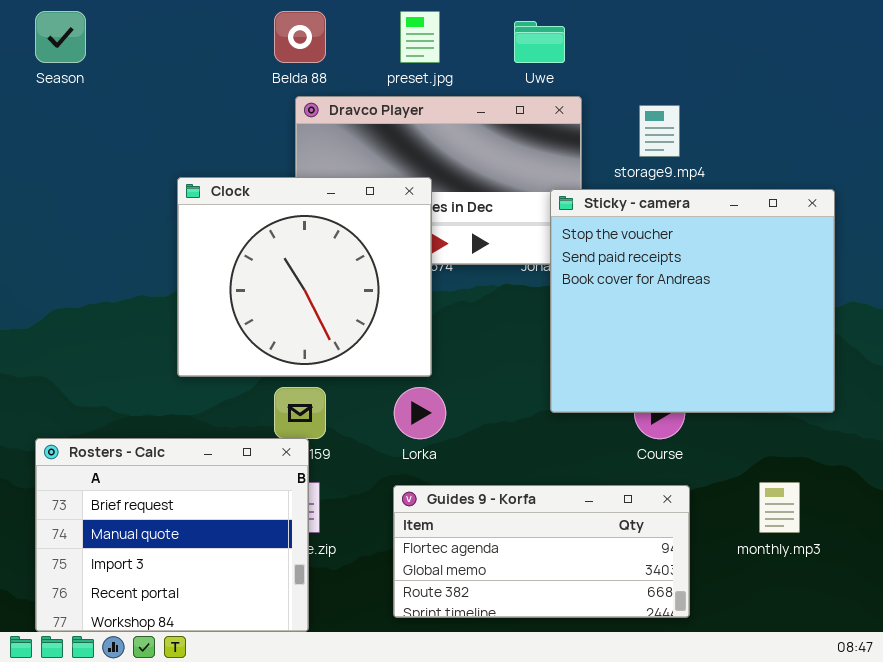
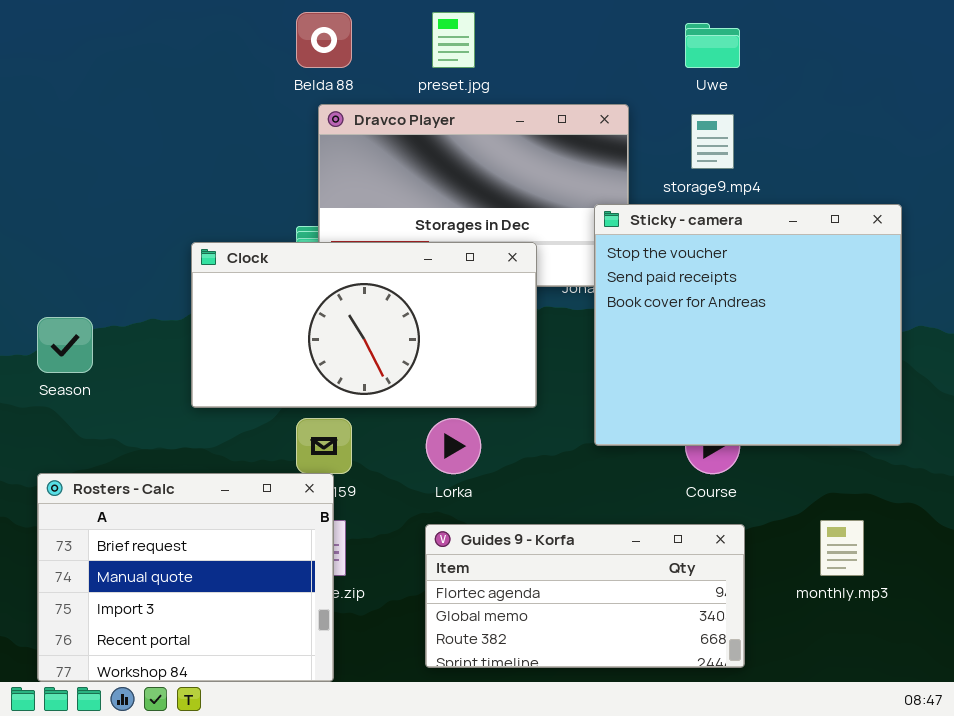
Season: [35,11,86,63] -> [37,317,93,373], moved
Uwe: [514,21,565,63] -> [685,23,740,68], moved
Clock: [177,177,432,377] -> [191,242,537,408], resized

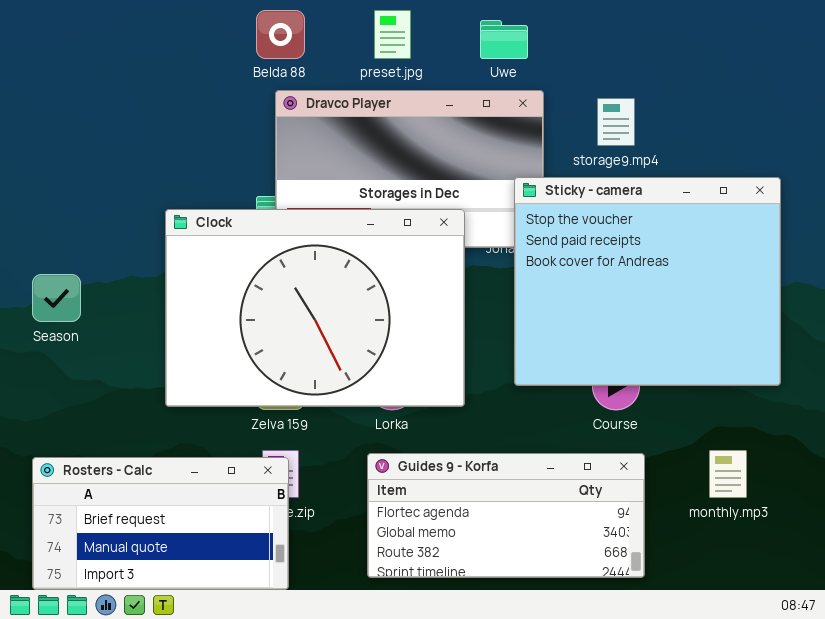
Uwe: [685,23,740,68] -> [480,20,528,59], moved
Clock: [191,242,537,408] -> [165,209,465,407], resized
Rosters - Calc: [37,473,334,682] -> [32,457,289,590], resized

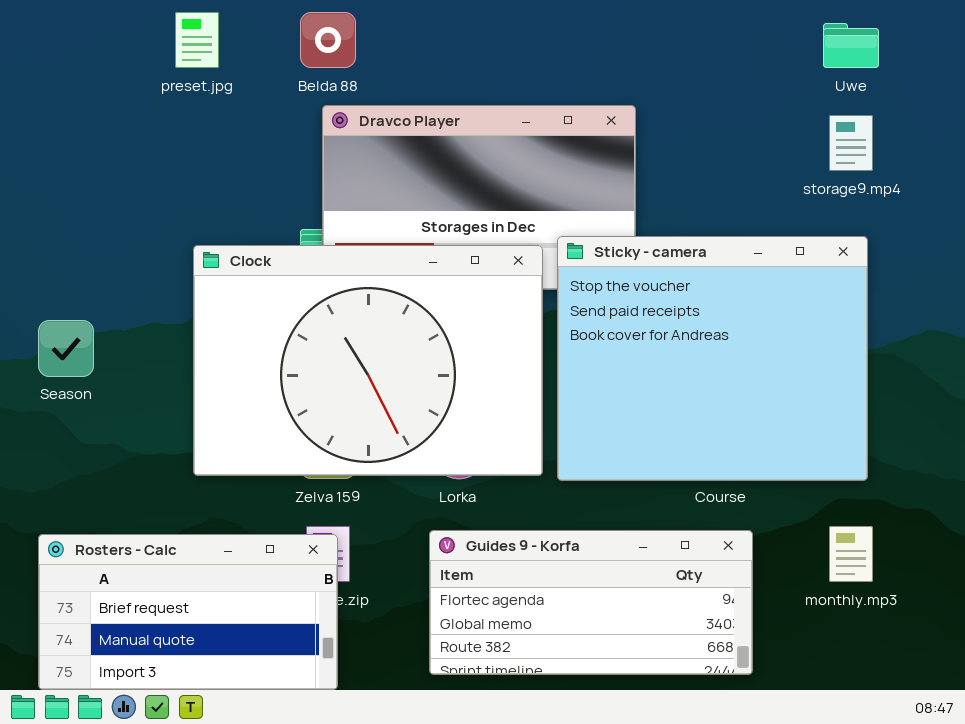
preset.jpg: [374,10,411,59] -> [175,12,219,68], moved
Uwe: [480,20,528,59] -> [823,23,879,68], moved
storage9.mp4: [597,98,635,146] -> [829,115,873,171], moved
Sticky - camera: [514,177,781,386] -> [557,236,868,481], moved

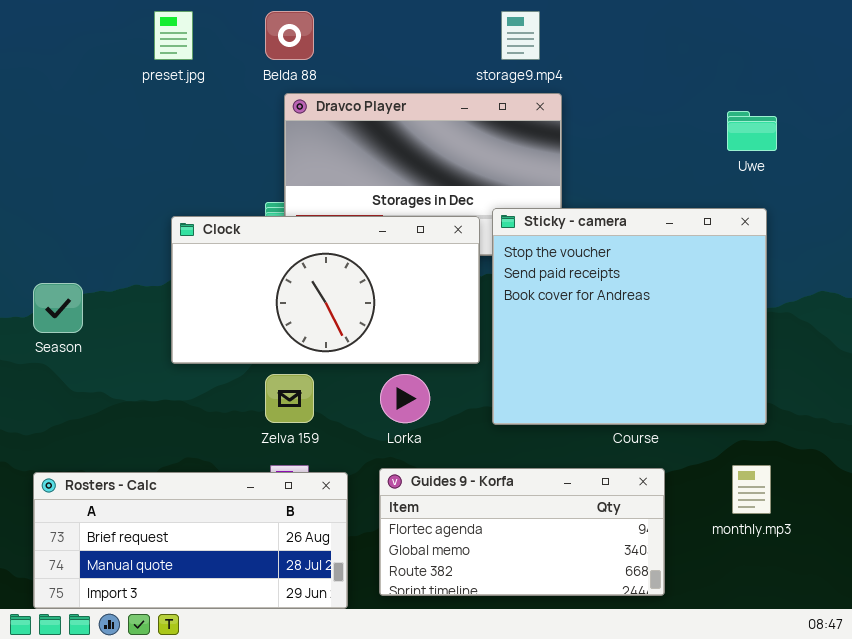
Uwe: [823,23,879,68] -> [727,111,777,151], moved
storage9.mp4: [829,115,873,171] -> [501,11,540,60], moved
Clock: [193,245,543,476] -> [171,216,480,364], resized
Rosters - Calc: [38,534,338,690] -> [33,472,348,609], resized

